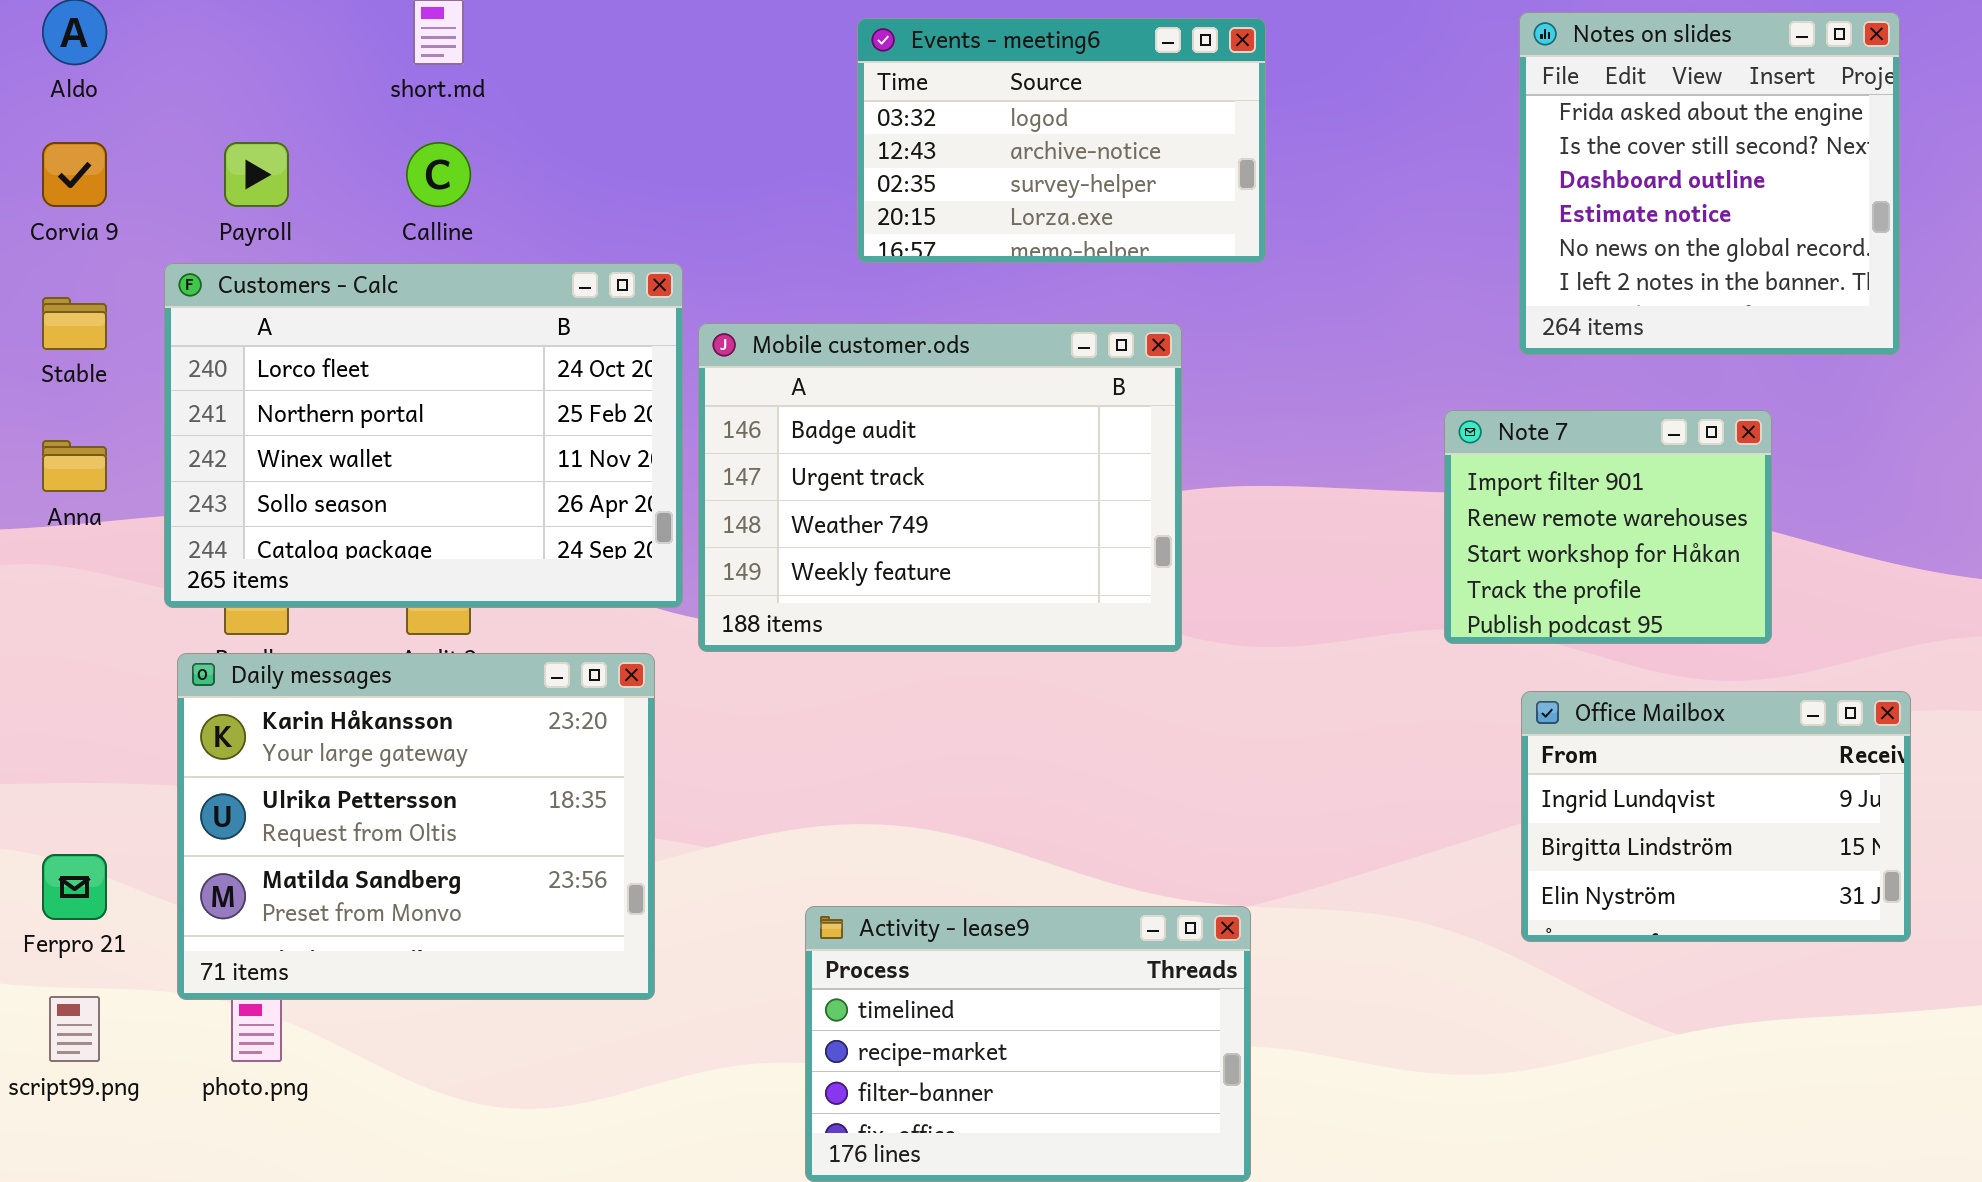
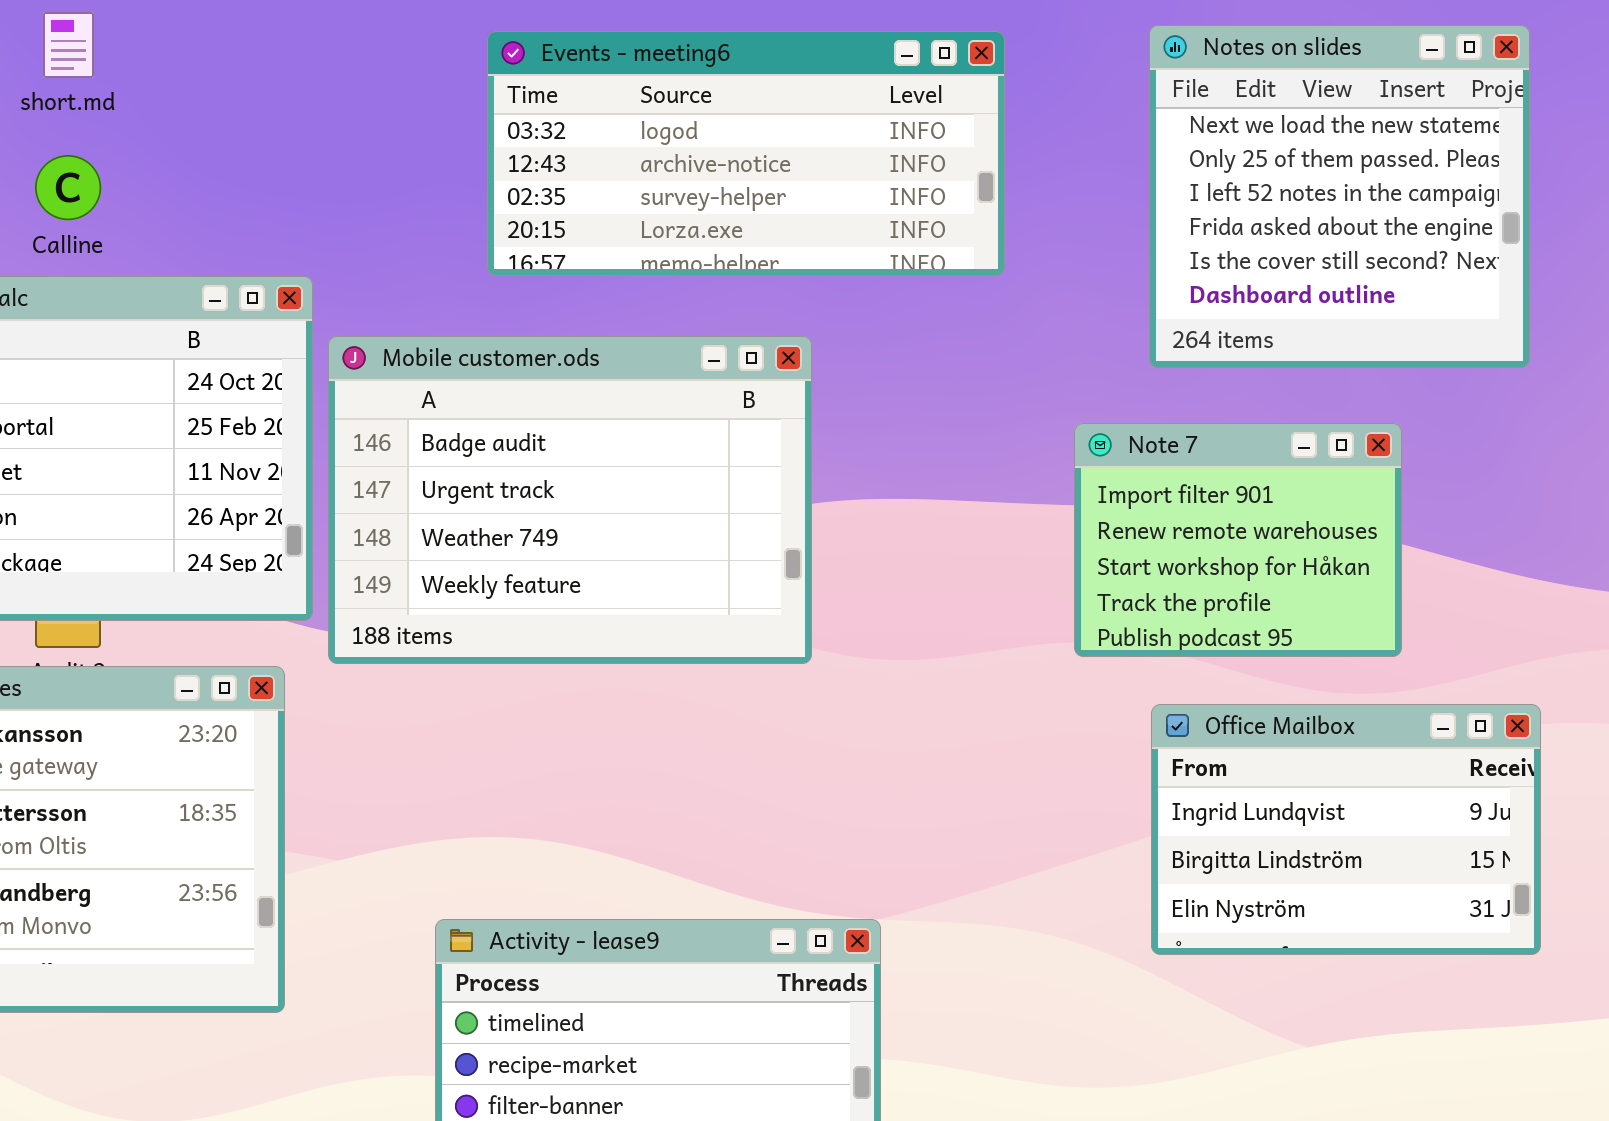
Notes on slides: [1519,12,1900,355] -> [1149,25,1530,368], scrolled up 3 rows
Events - meeting6: [857,18,1266,263] -> [487,31,1005,276], resized

